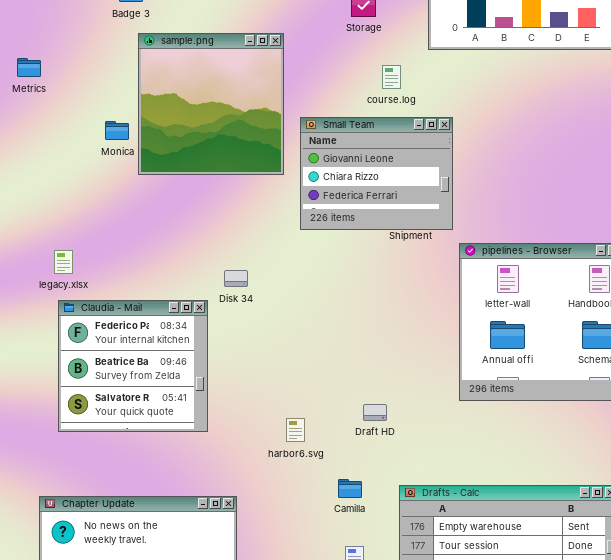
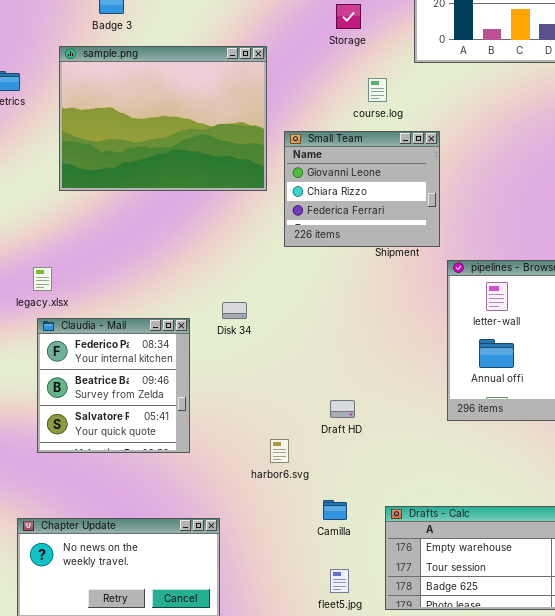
sample.png: [138,33,284,175] -> [59,46,267,191], resized
Disk 34: [224,270,248,287] -> [222,302,247,319], moved
Draft HD: [363,404,387,421] -> [330,400,355,418], moved

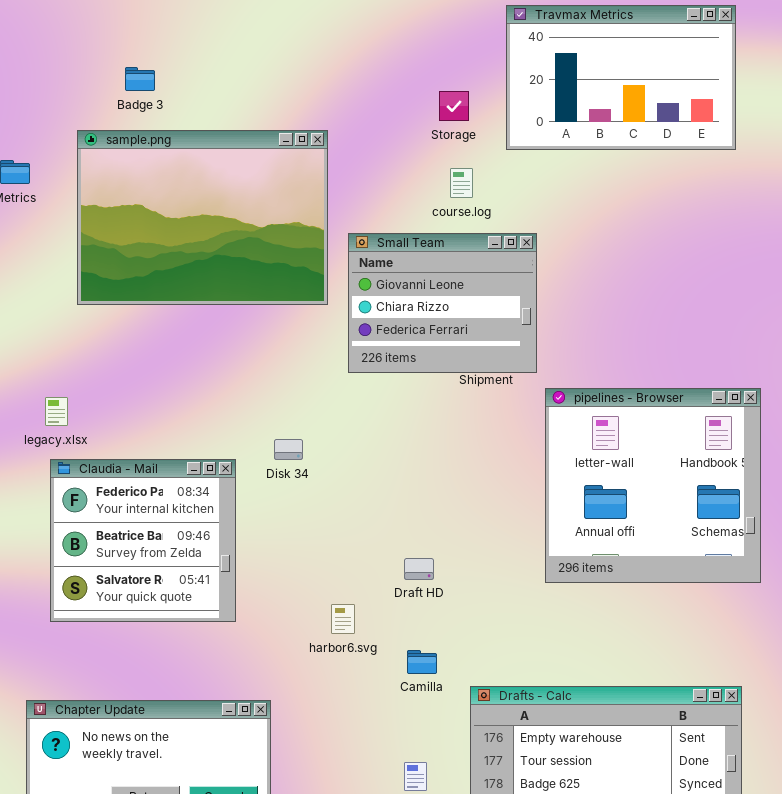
Storage: [336,4,361,29] -> [439,91,469,121], moved
Camilla: [323,500,347,520] -> [407,650,437,674], moved

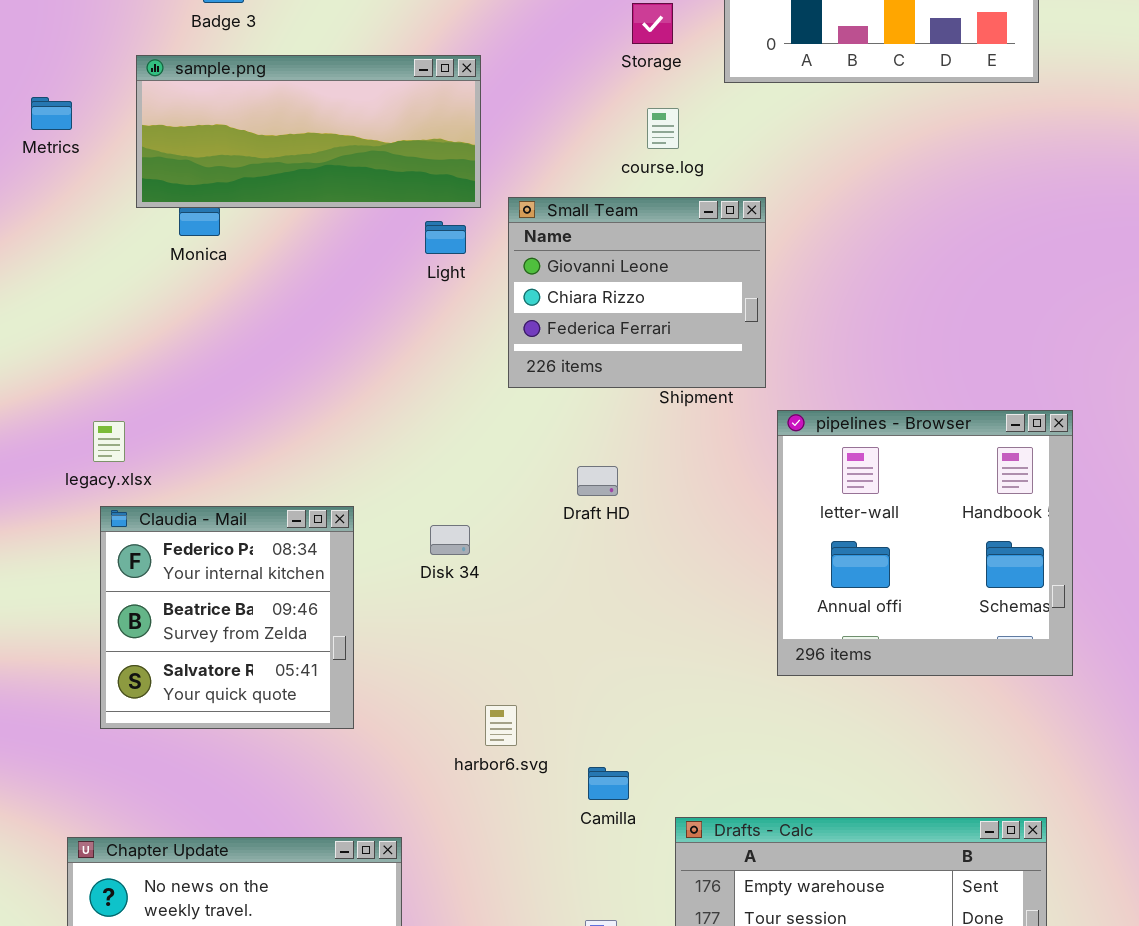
sample.png: [77,130,328,305] -> [136,55,481,208], resized
Disk 34: [274,439,303,460] -> [430,525,470,555], moved
Draft HD: [404,558,434,580] -> [577,466,618,496], moved

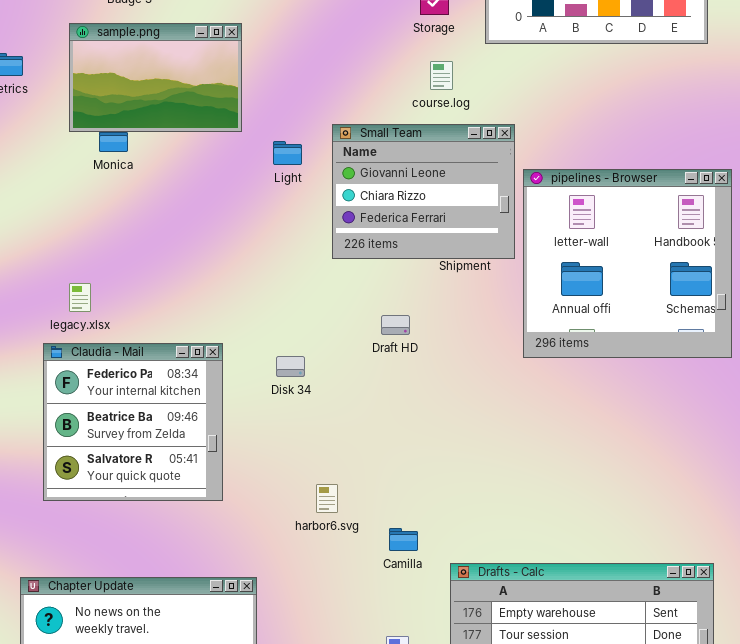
sample.png: [136,55,481,208] -> [69,23,242,132], resized
pipelines - Browser: [777,410,1073,676] -> [523,169,732,358], moved
legacy.xlsx: [93,421,125,462] -> [69,283,91,312], moved

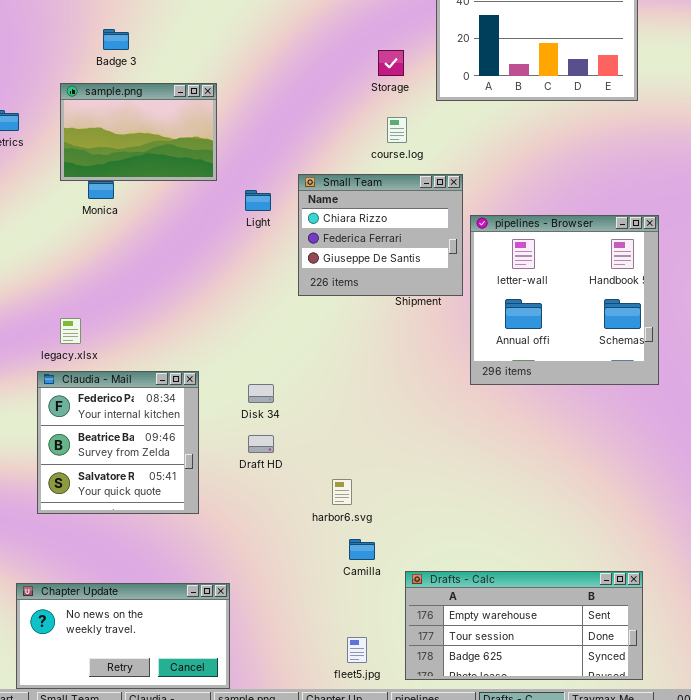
Small Team: [332,124,515,259] -> [298,174,463,296], scrolled down 1 row
Draft HD: [381,315,410,335] -> [248,435,274,453], moved
harbor6.svg: [316,484,338,513] -> [332,479,352,505], moved

